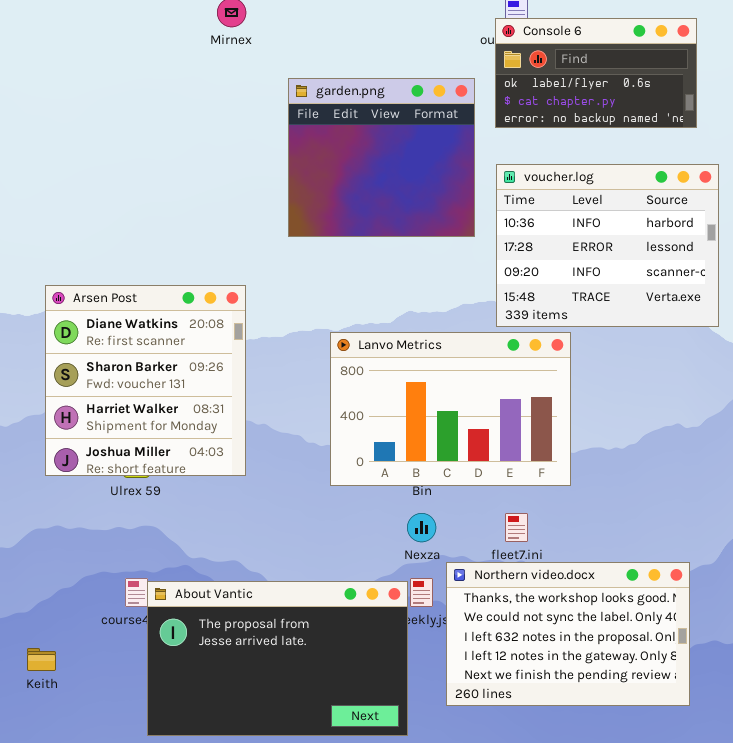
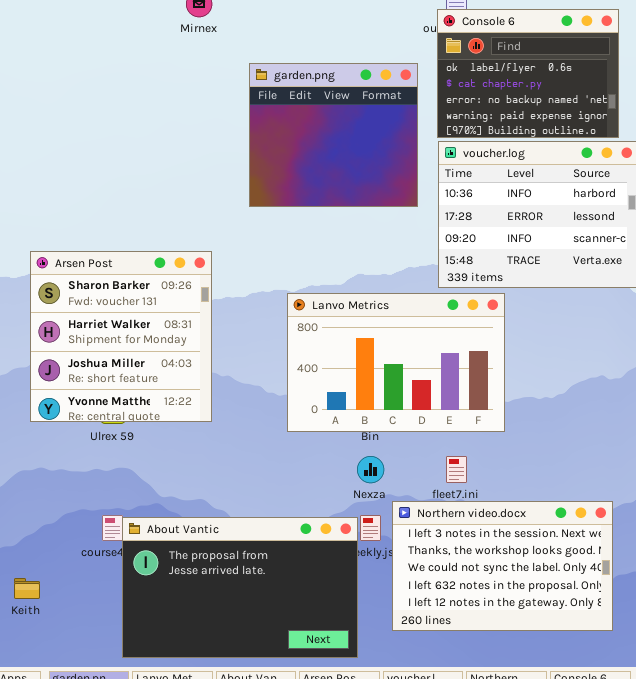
Console 6: [495,18,697,128] -> [437,9,619,138], resized
Arsen Post: [45,285,246,476] -> [30,251,212,422], scrolled down 1 row
Northern video.docx: [446,562,690,706] -> [392,501,613,631], scrolled up 1 row

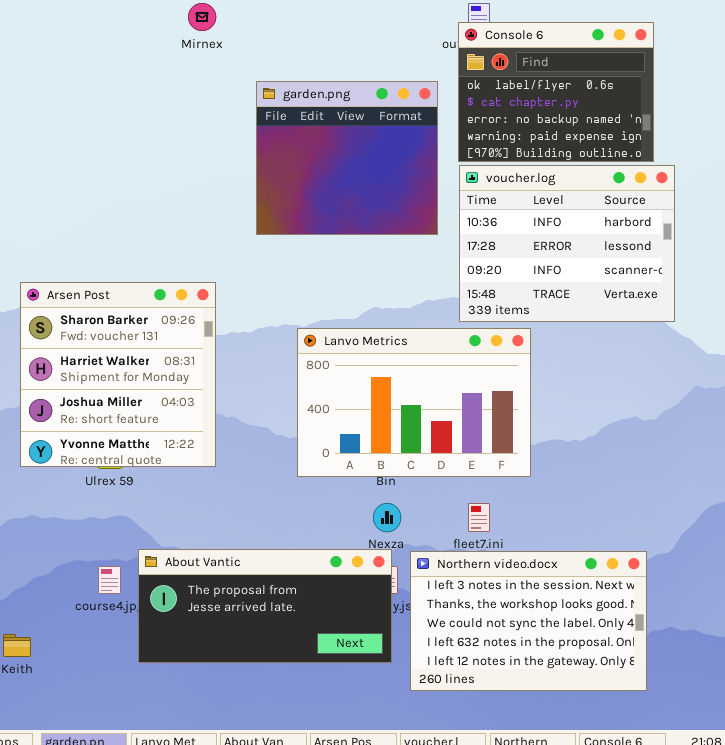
About Vantic: [122,517,358,658] -> [138,549,392,663], moved, resized

